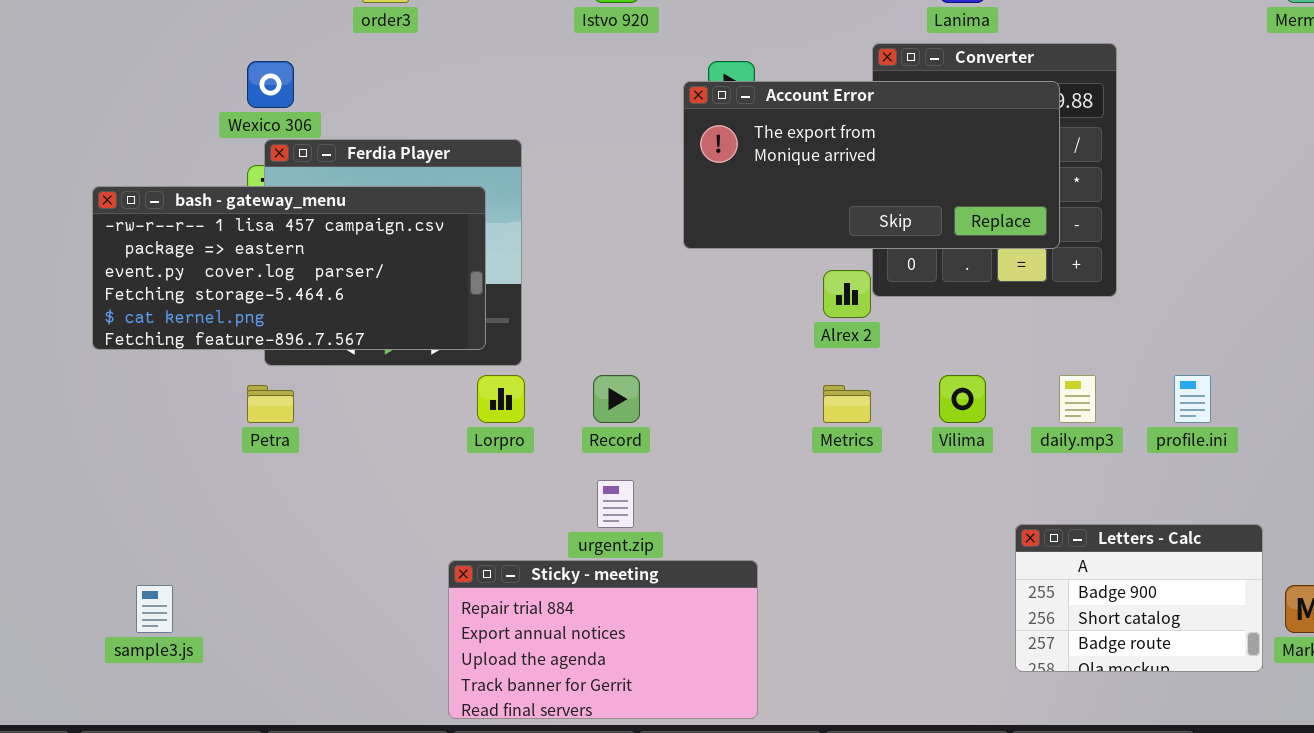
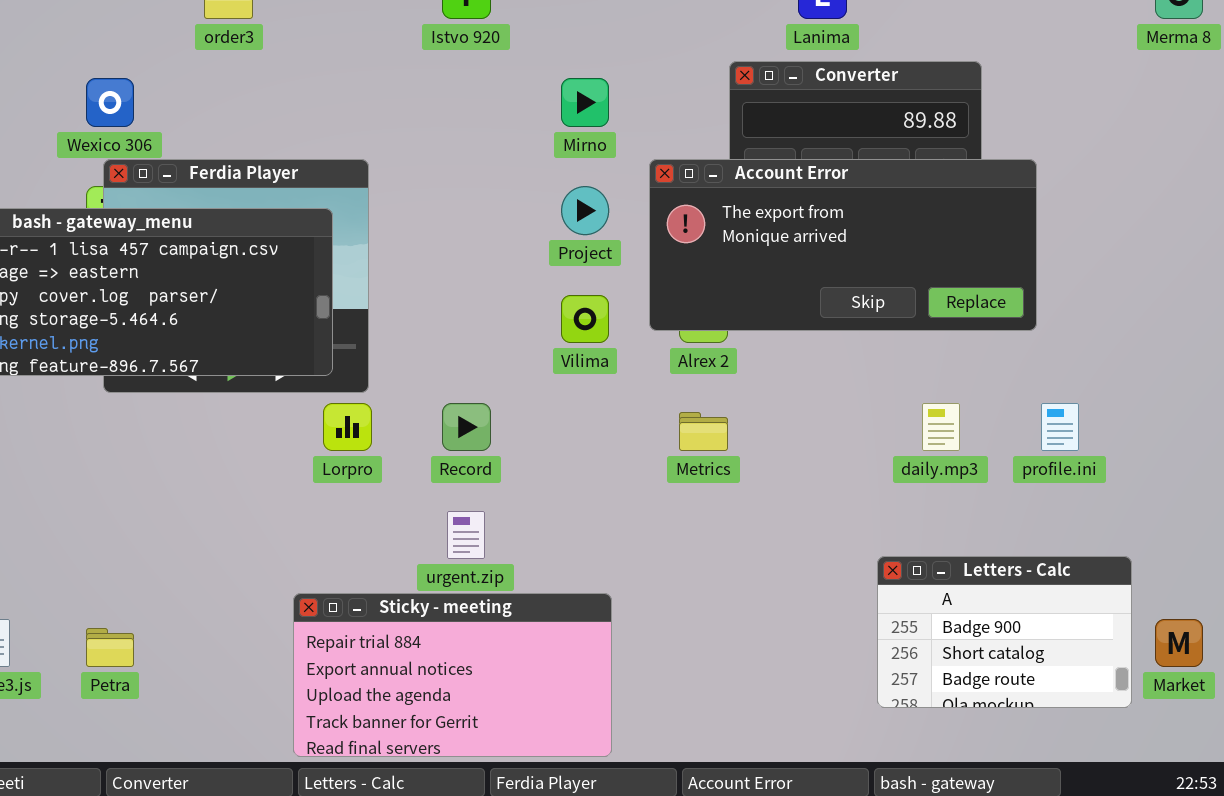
Account Error: [683,81,1060,249] -> [649,159,1037,331], moved
Vilima: [939,375,986,423] -> [561,295,609,343], moved
Petra: [247,385,294,423] -> [86,628,134,667], moved

